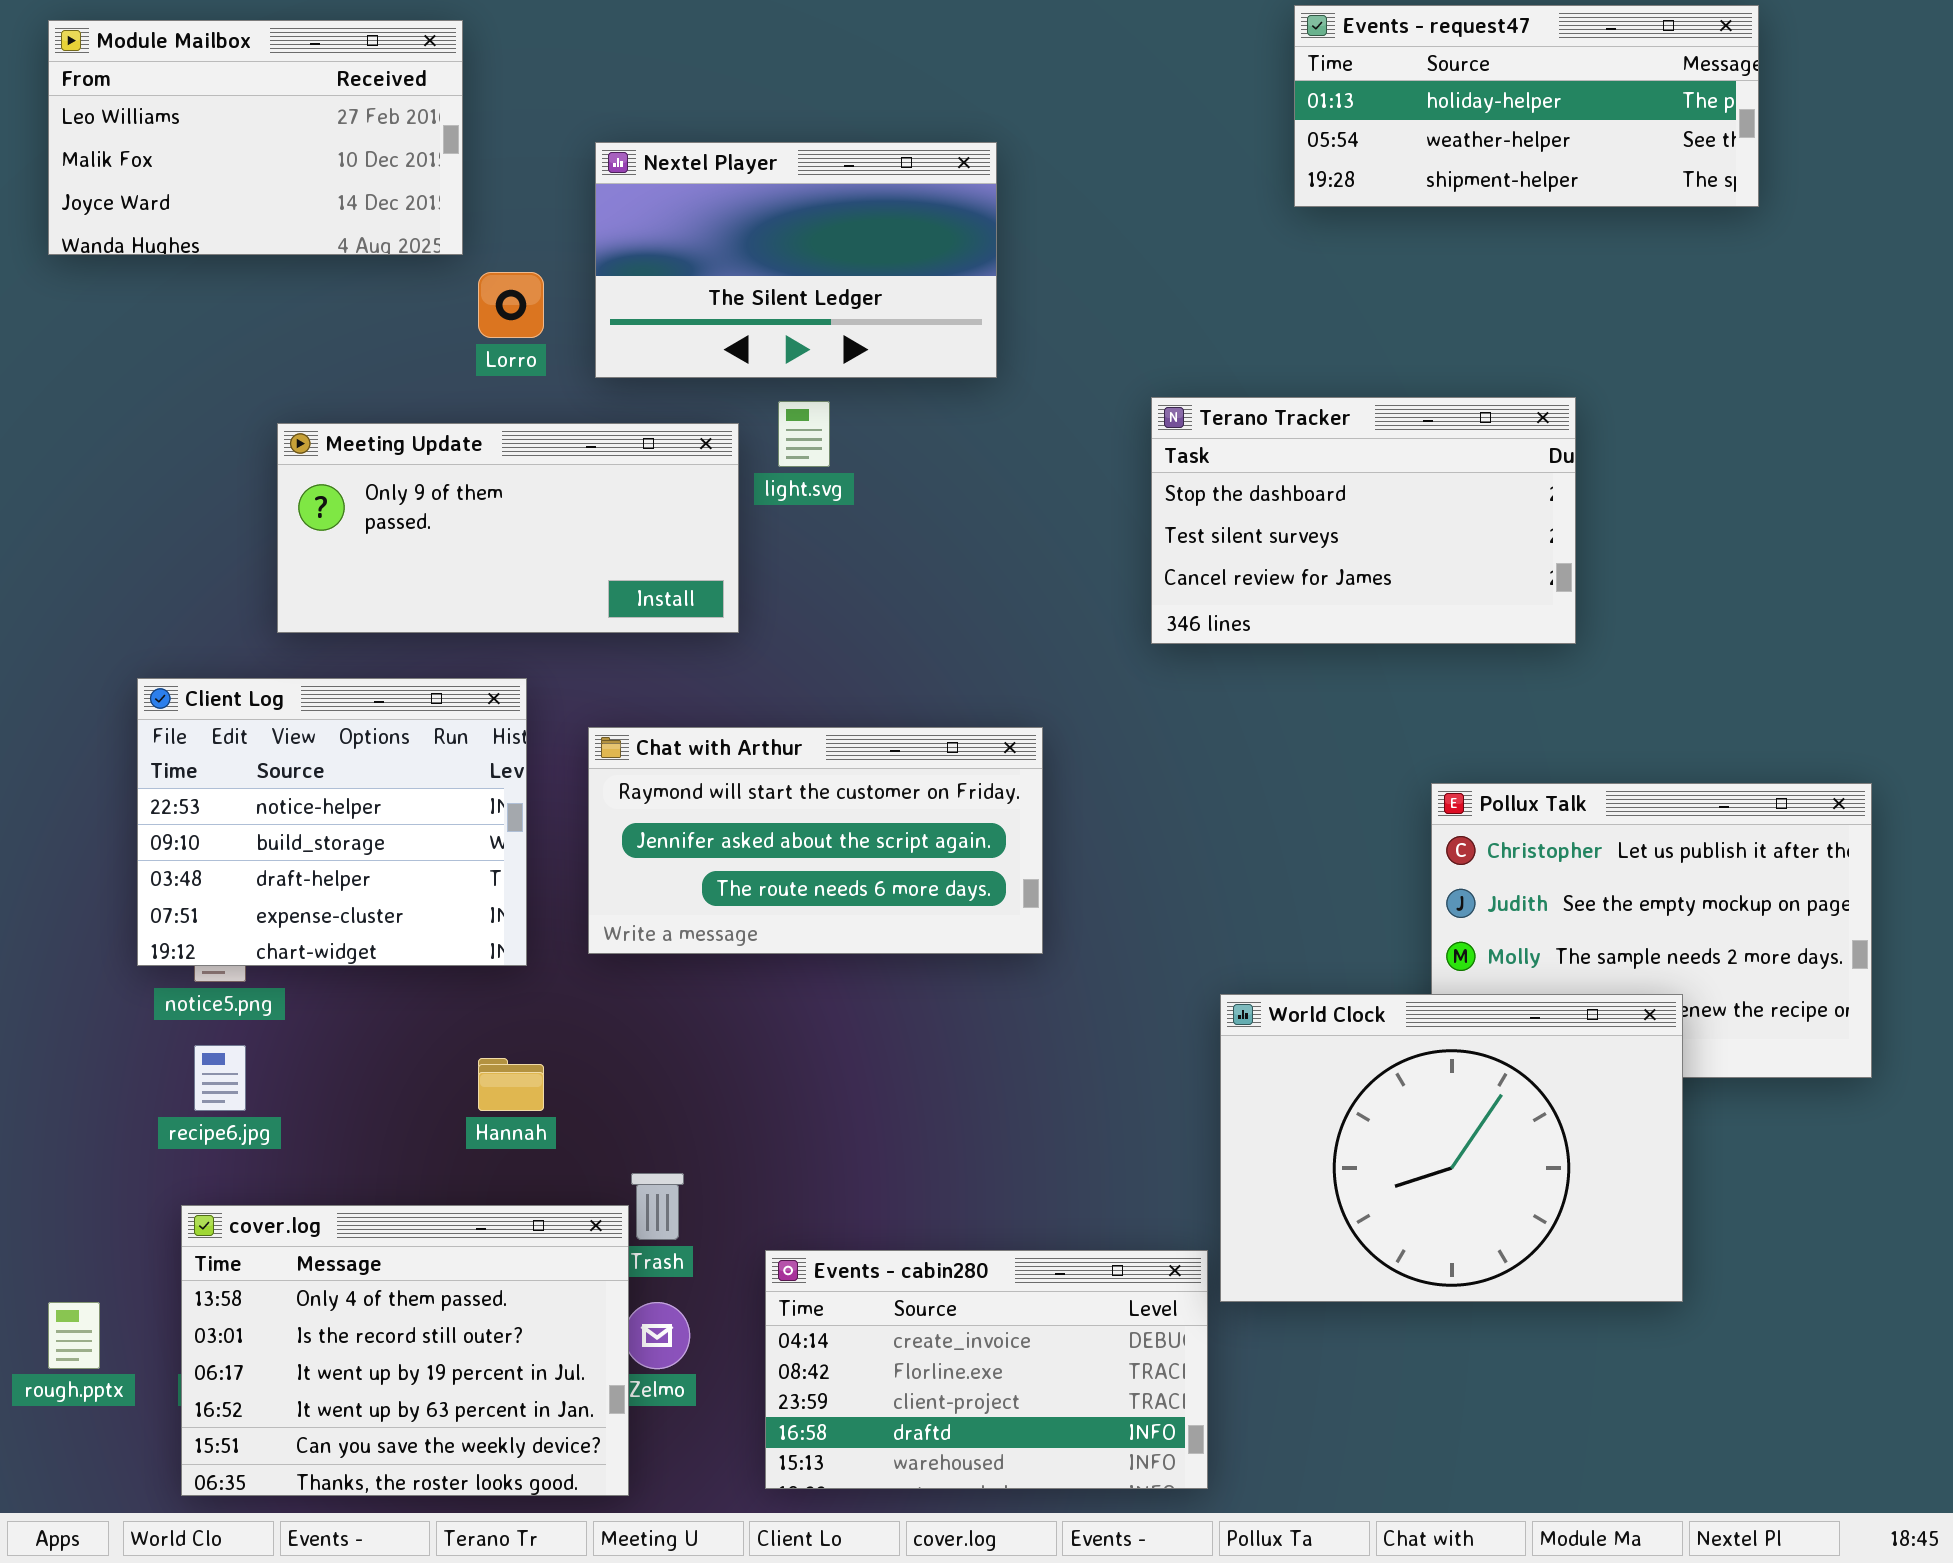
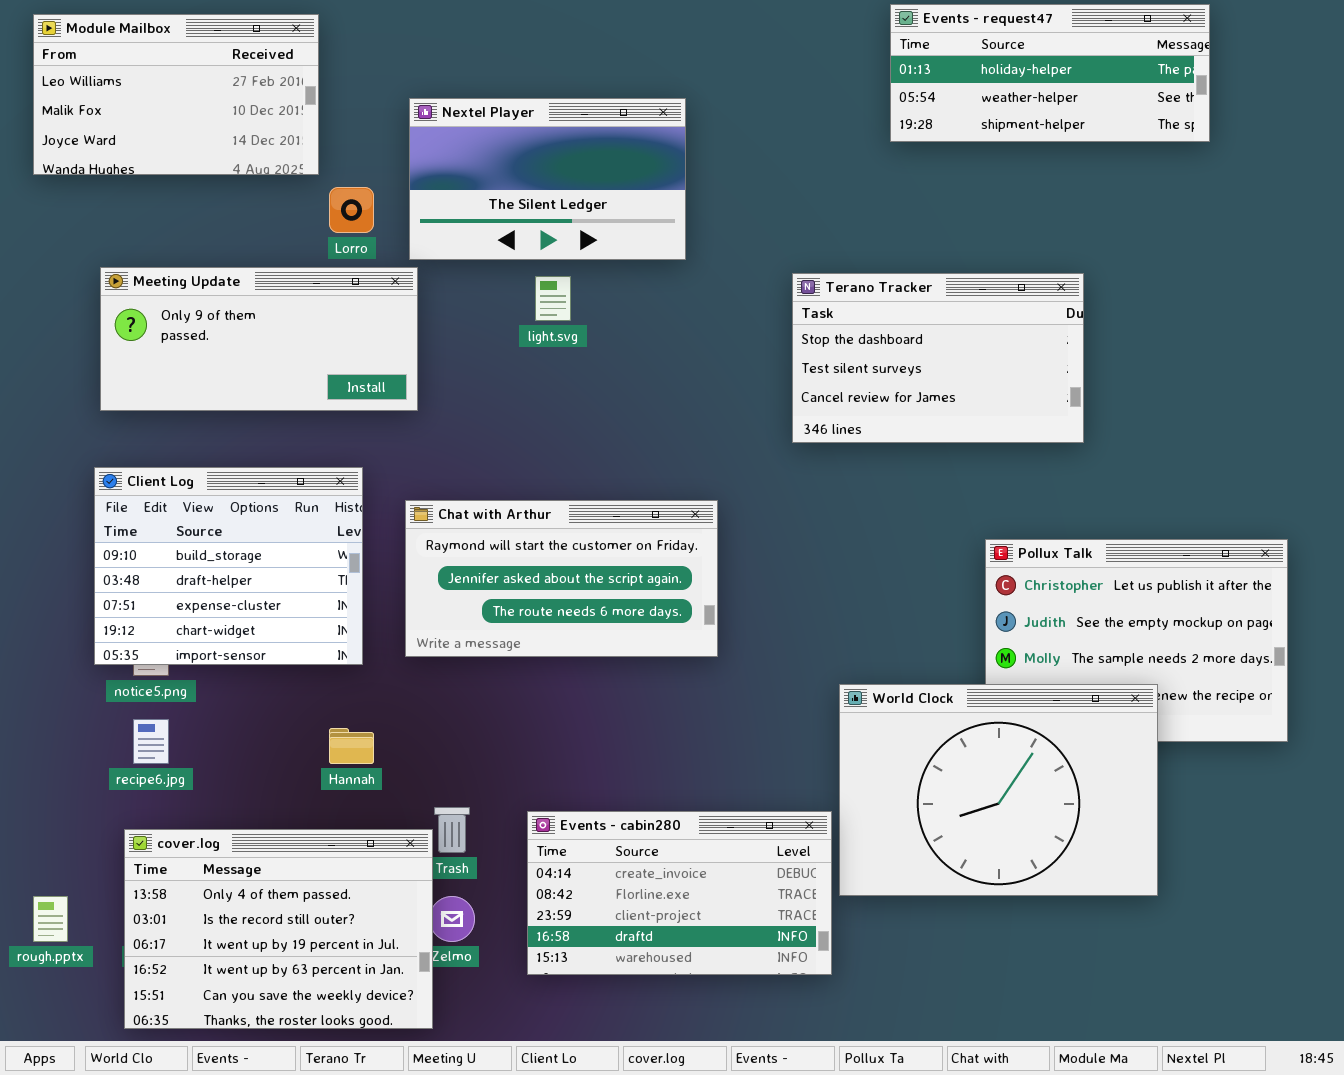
Meeting Update: [277,423,739,633] -> [100,267,418,411], moved
Client Log: [137,678,527,966] -> [94,467,363,665], scrolled down 1 row
Events - cabin280: [765,1250,1208,1489] -> [527,811,832,975], moved

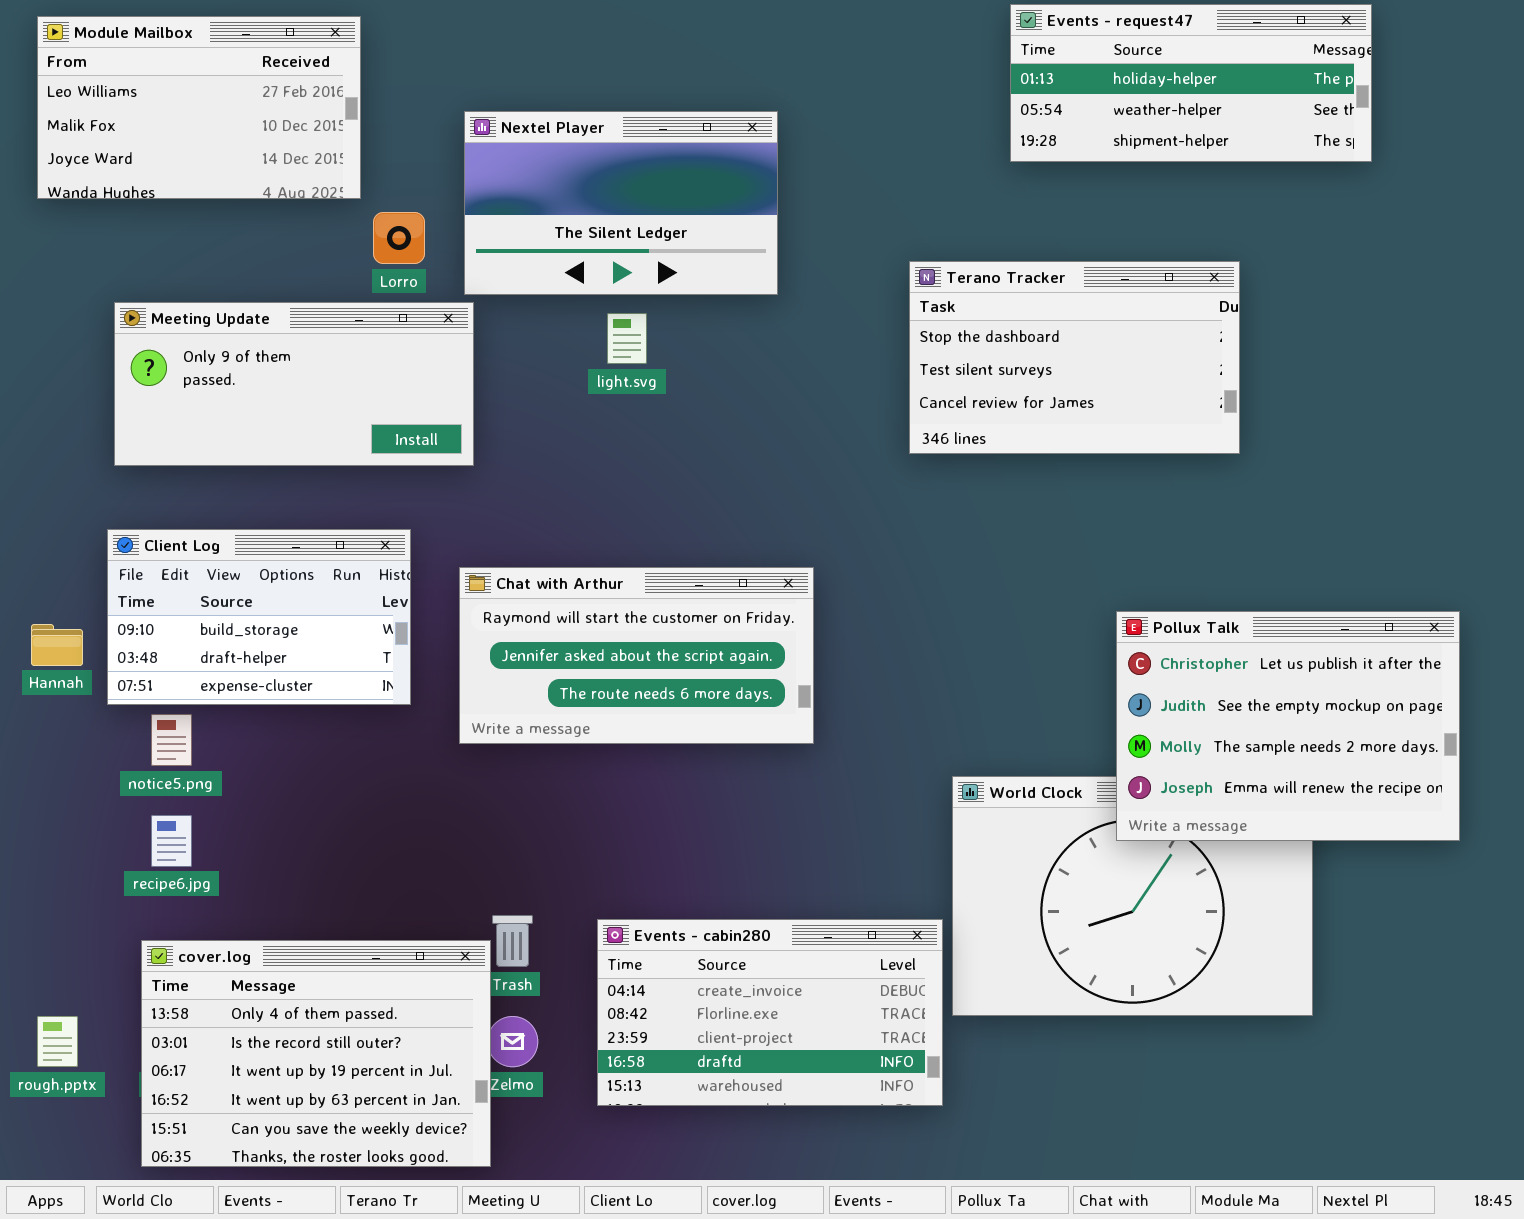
Terano Tracker: [792,273,1084,443] -> [909,261,1240,454], moved
Client Log: [94,467,363,665] -> [107,529,411,705], resized
Pollux Talk: [985,539,1288,742] -> [1116,611,1460,841], raised
Hannah: [329,728,374,764] -> [31,624,83,666], moved

